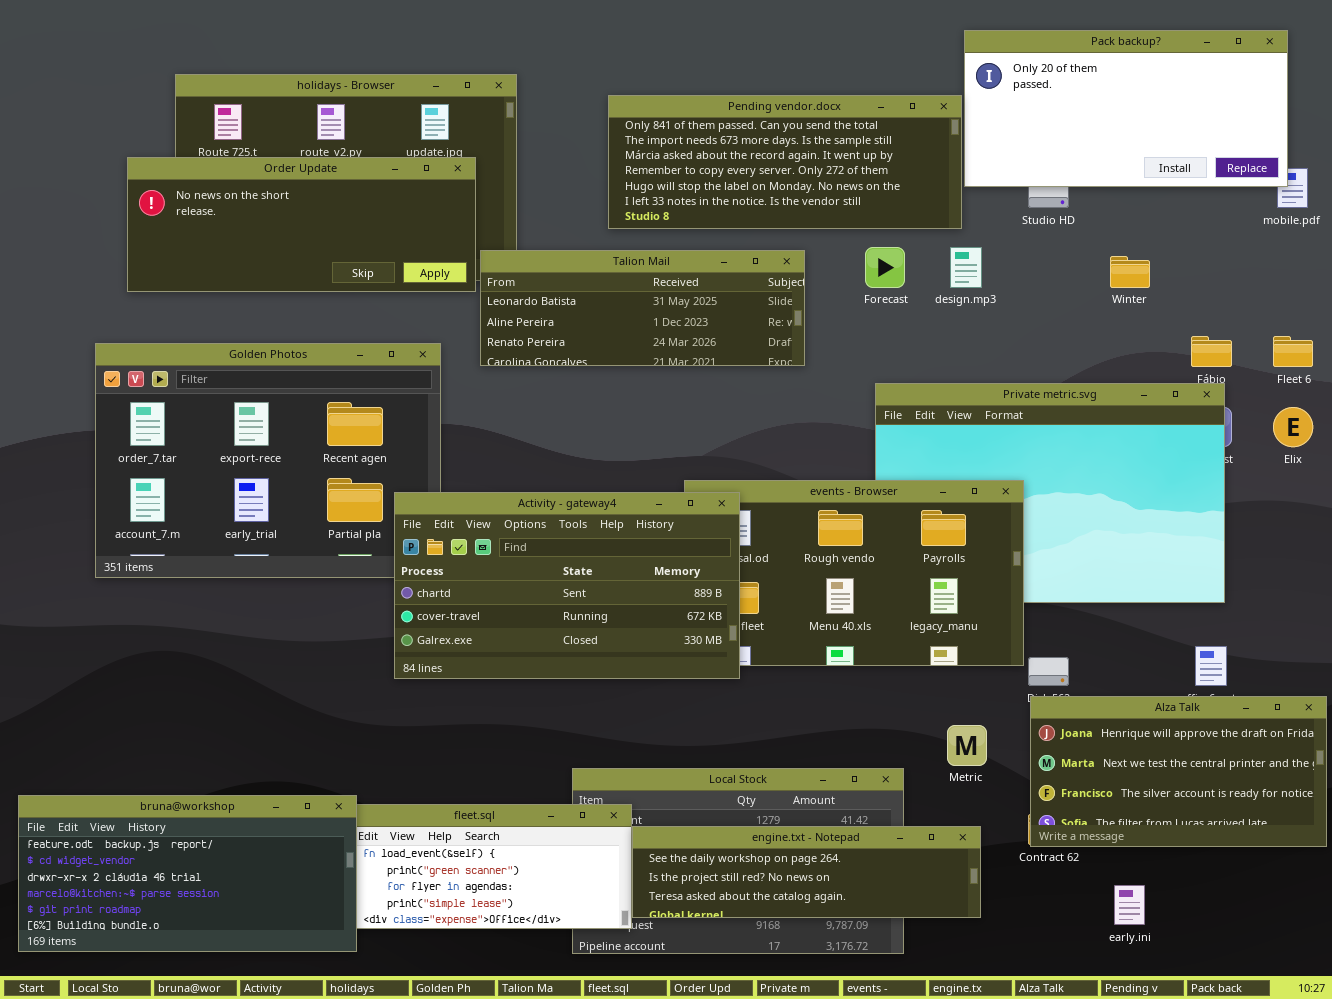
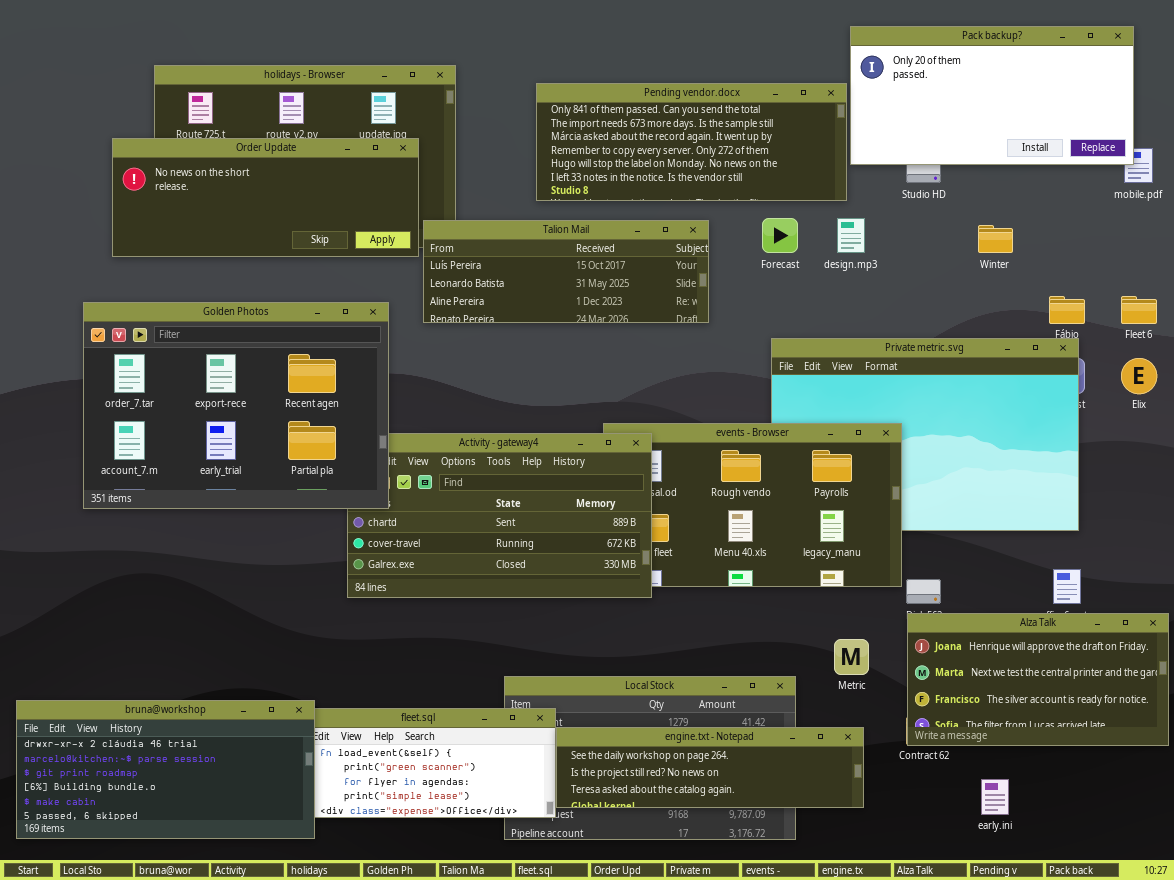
Talion Mail: [480,250,805,366] -> [423,220,709,323], scrolled up 1 row
Golden Photos: [95,343,441,578] -> [83,302,389,509], raised
bruna@workshop: [18,795,357,952] -> [16,700,315,839], scrolled down 2 rows

